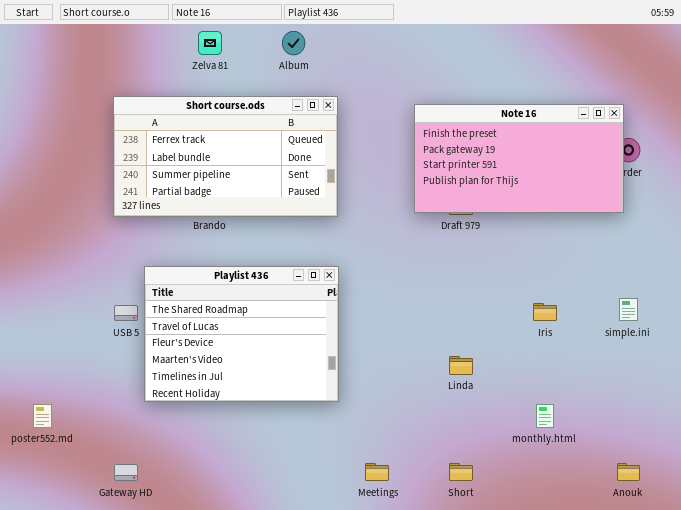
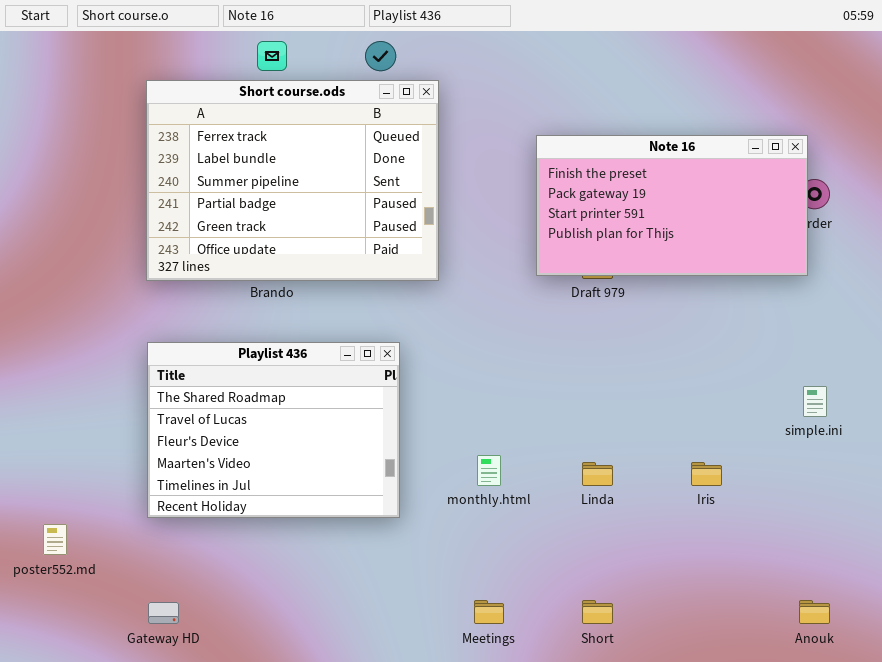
Short course.ods: [113,96,338,217] -> [146,80,439,281], resized
Playlist 436: [144,266,339,402] -> [147,342,400,518], moved
Iris: [533,303,557,321] -> [691,462,722,486], moved
monthly.html: [536,404,554,428] -> [477,455,501,486], moved

